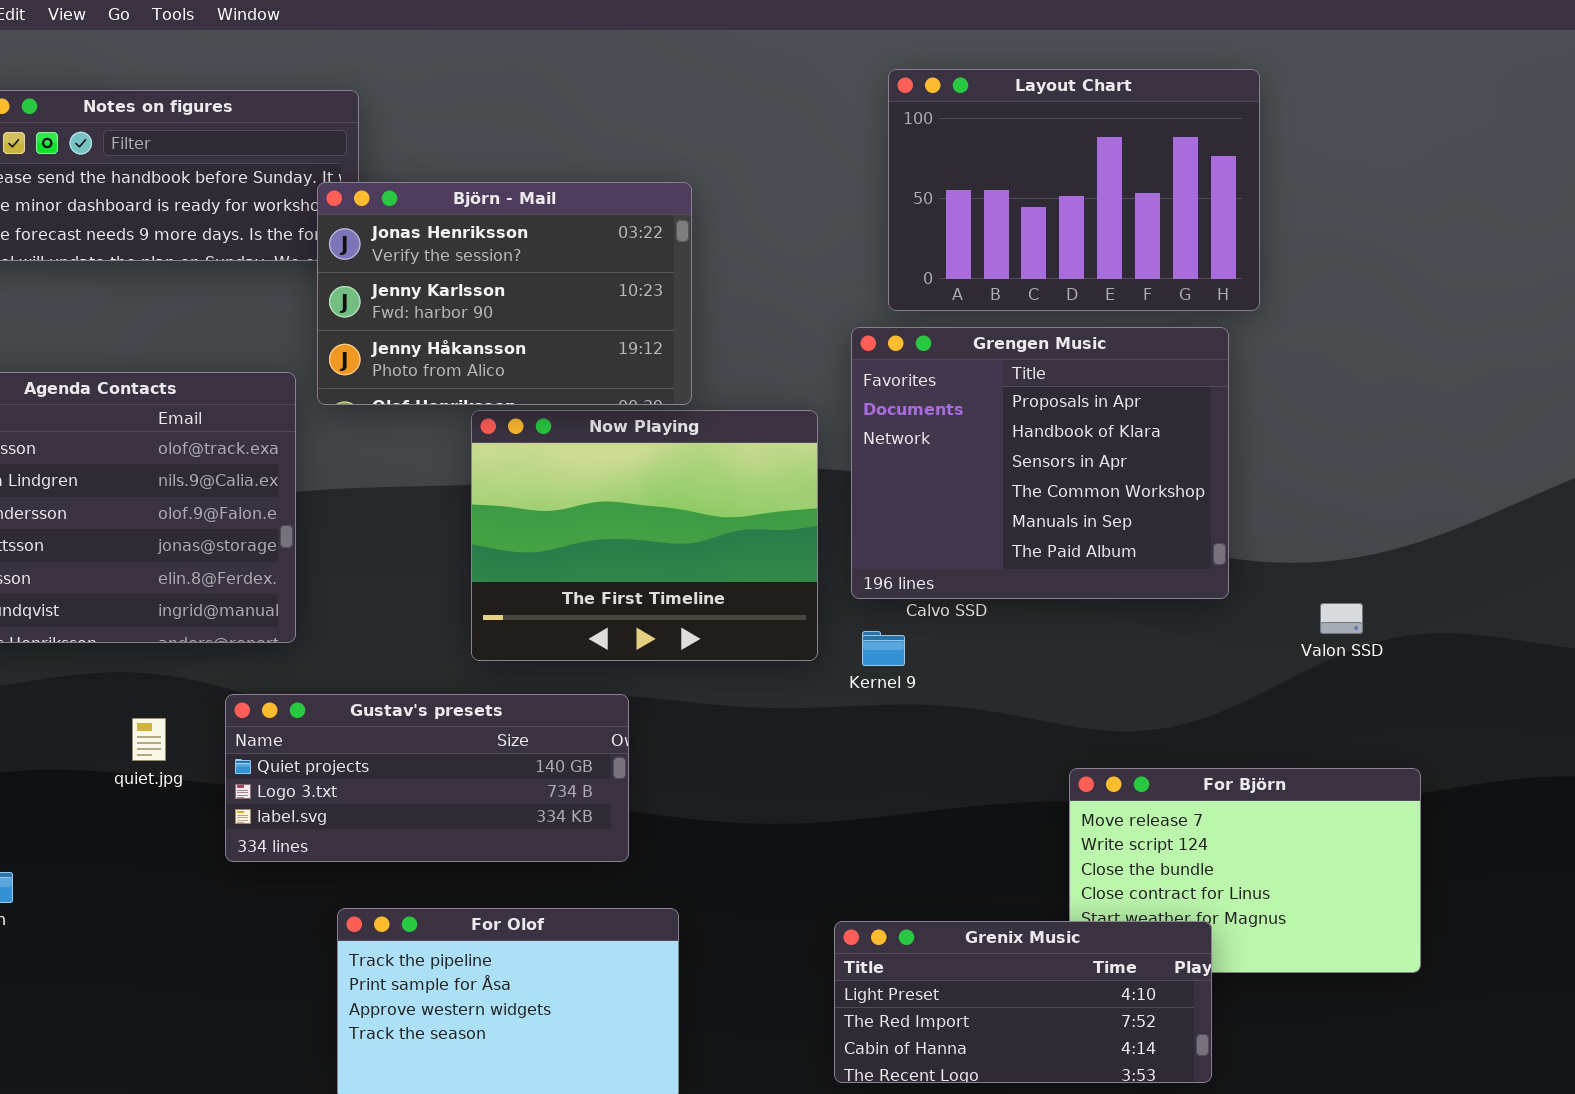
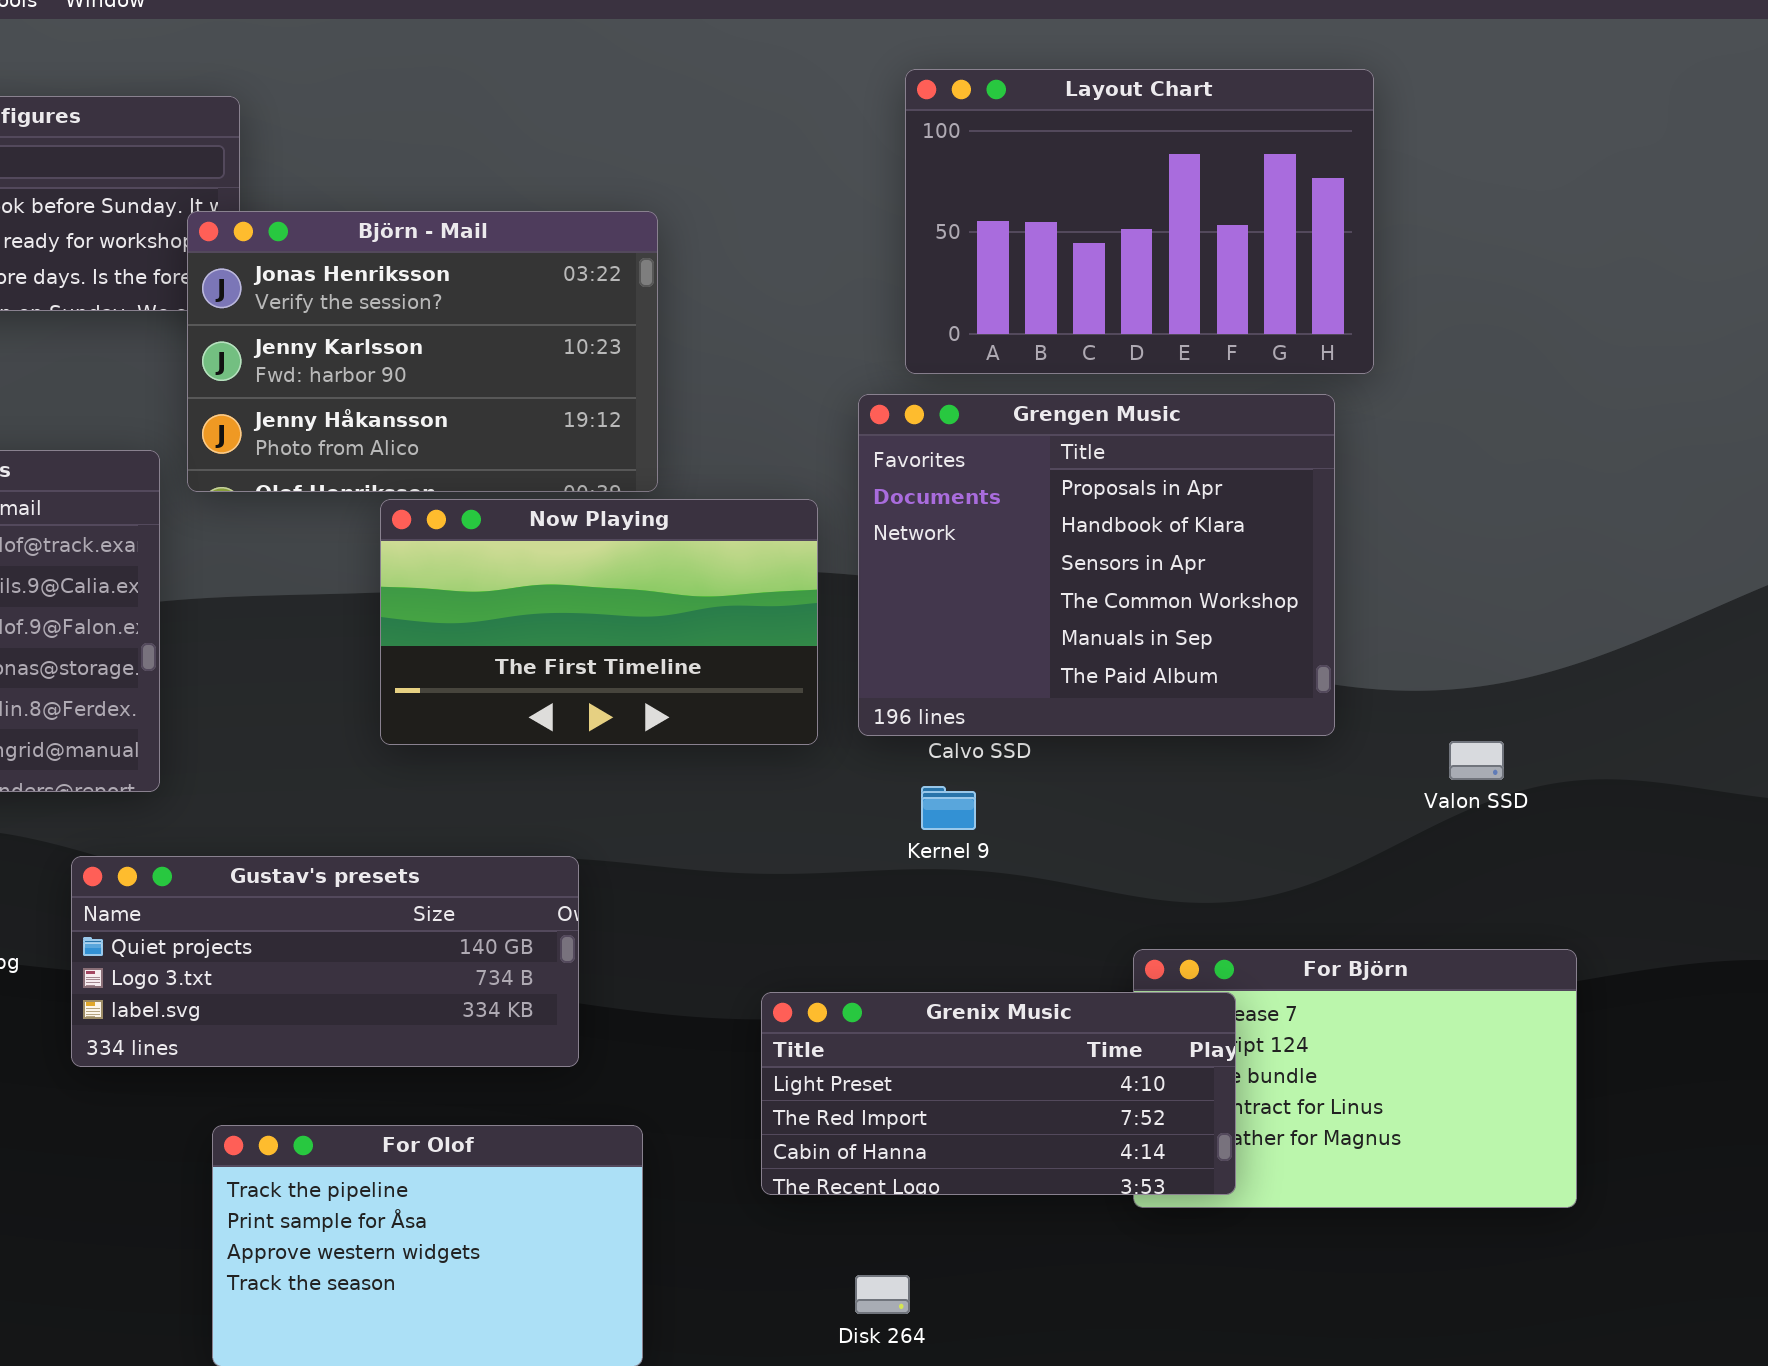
Now Playing: [471,410,818,661] -> [380,499,818,745], resized
Kernel 9: [862,631,905,666] -> [921,786,976,830], moved
Grenix Music: [834,921,1212,1083] -> [761,992,1236,1195], moved

